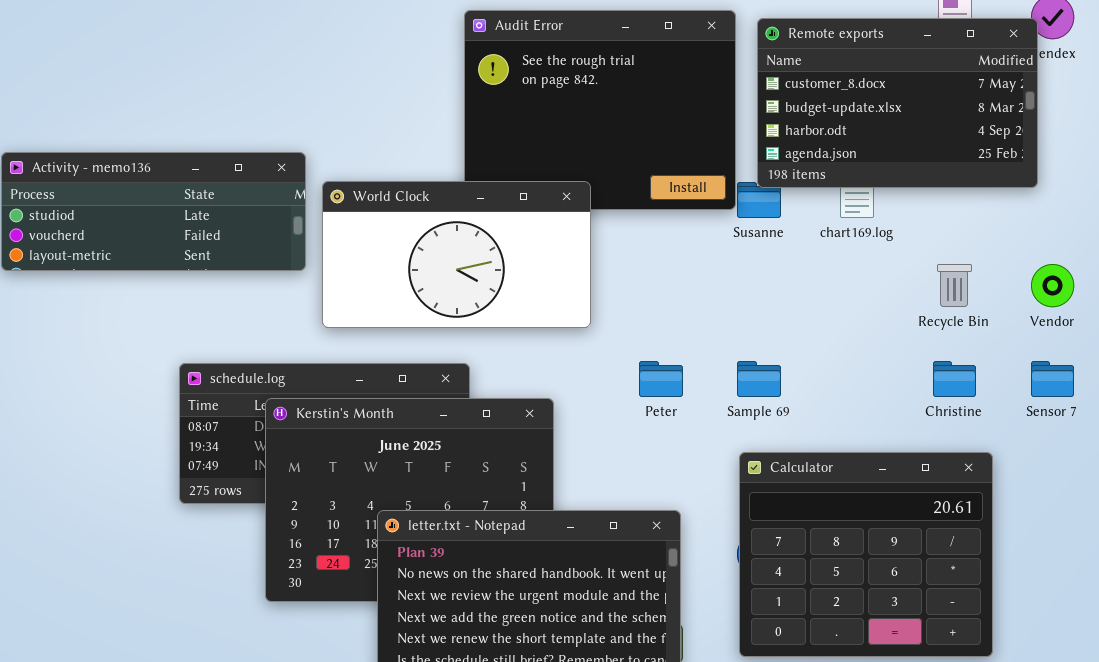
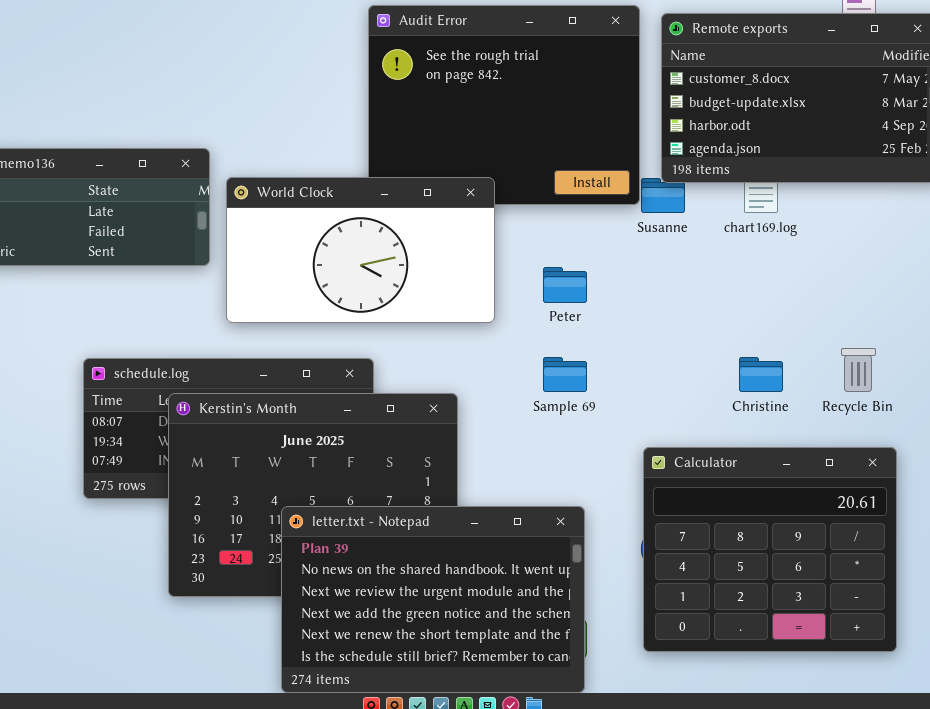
Recycle Bin: [937,264,972,307] -> [841,348,876,392], moved
Peter: [639,361,683,397] -> [543,267,587,303], moved
Sample 69: [737,361,781,397] -> [543,357,587,392], moved
Christine: [933,361,976,397] -> [739,357,783,392], moved

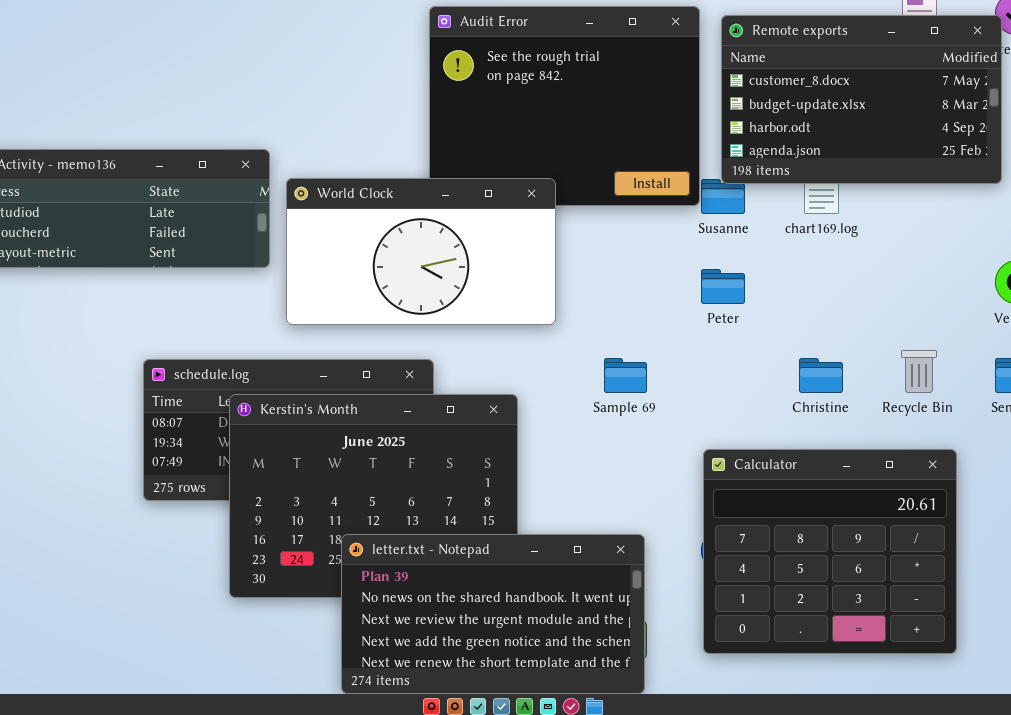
Peter: [543,267,587,303] -> [701,269,745,304], moved
letter.txt - Notepad: [281,506,585,693] -> [341,534,645,694], resized

